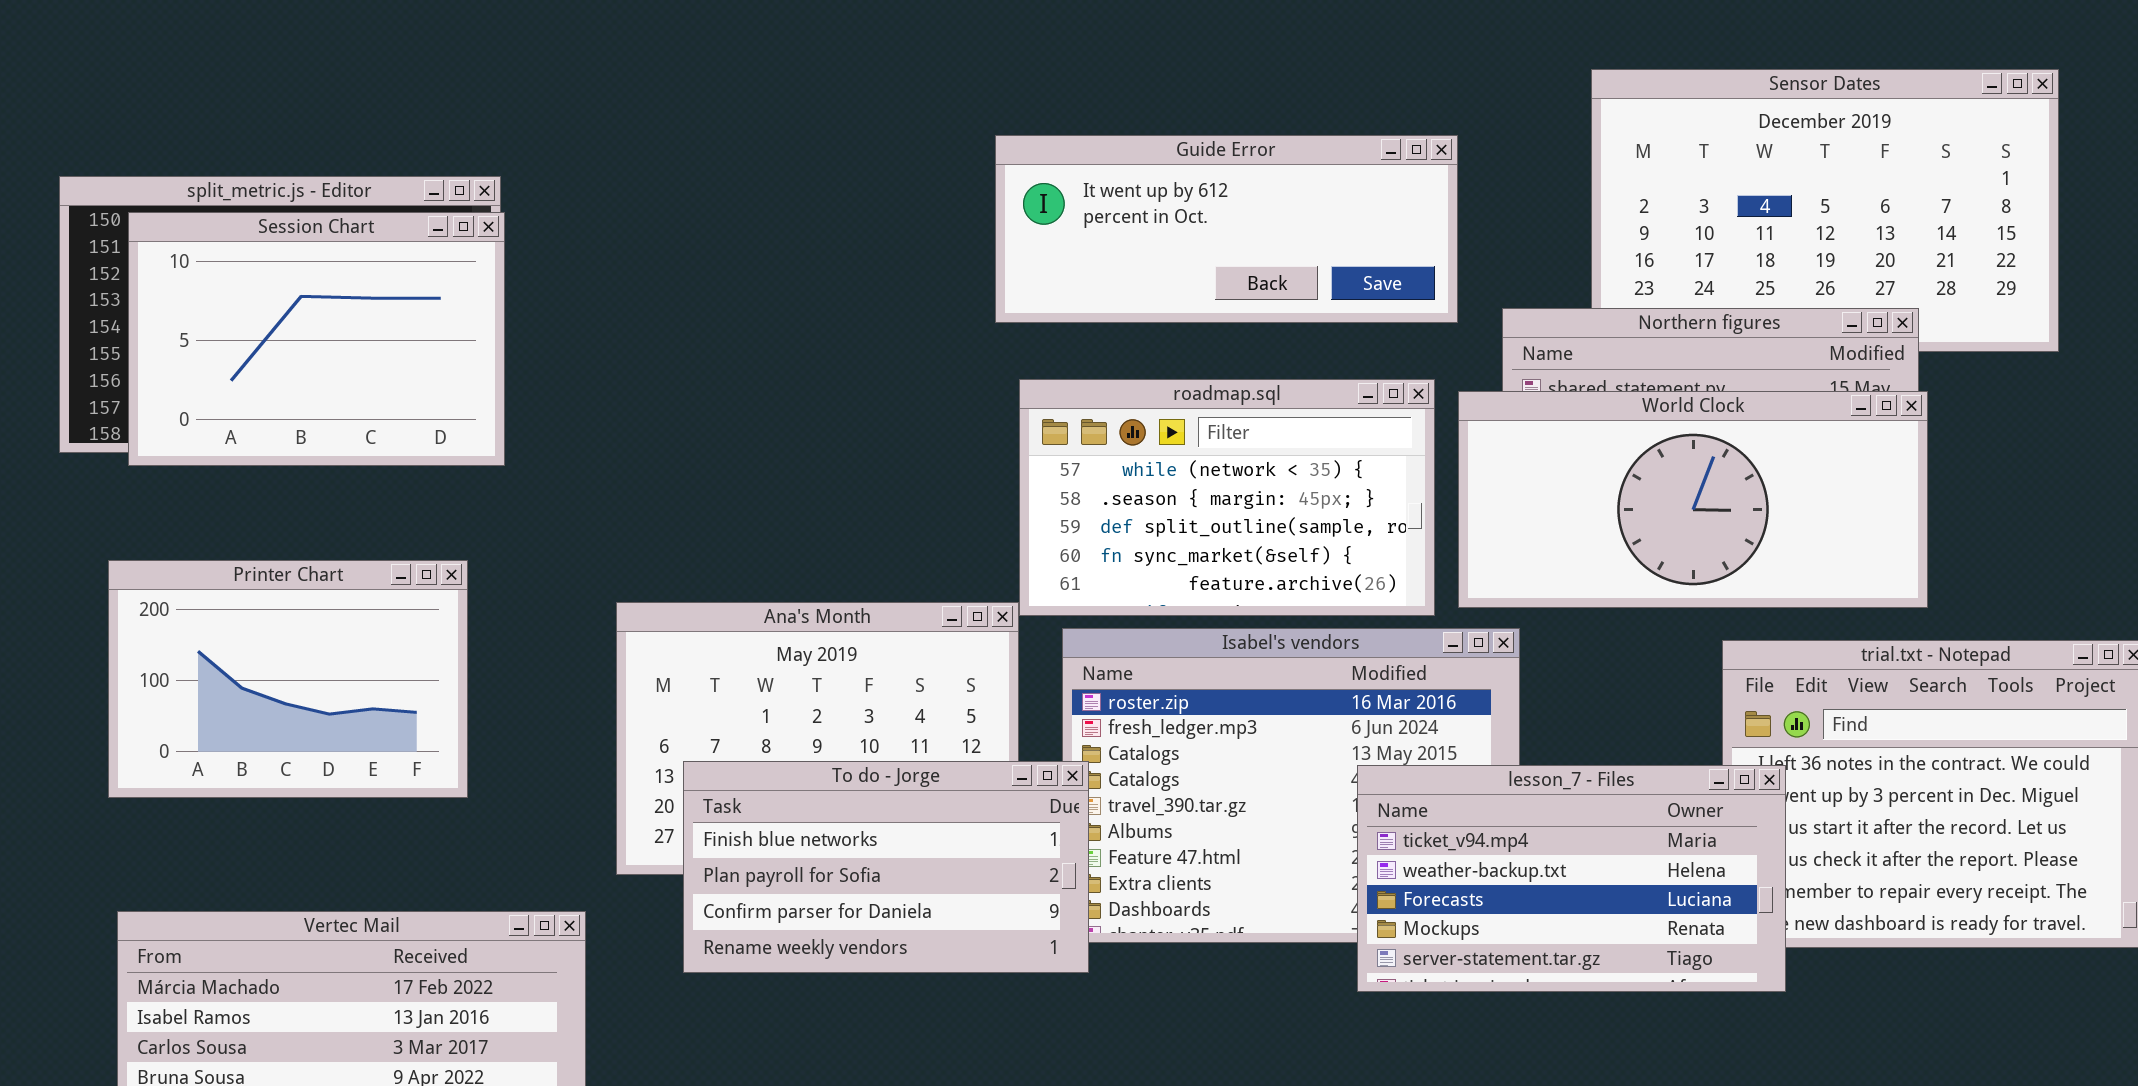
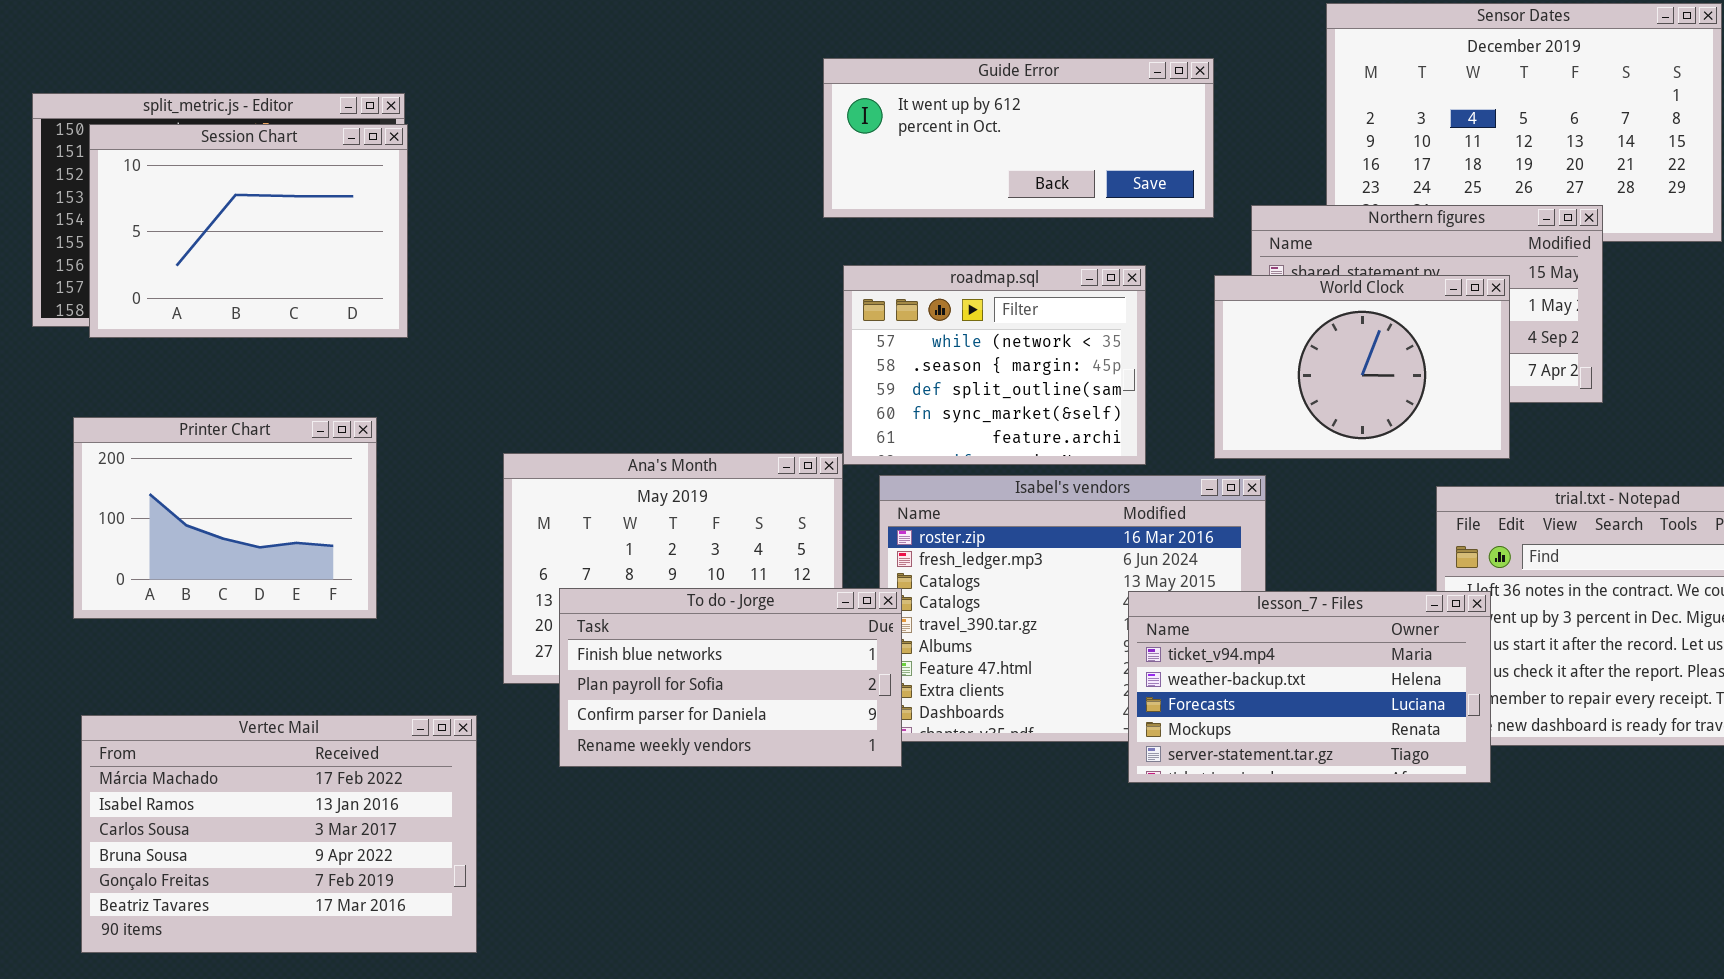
roadmap.sql: [1019,379,1435,616] -> [843,265,1146,465], resized
World Clock: [1458,391,1928,608] -> [1214,275,1510,459], resized

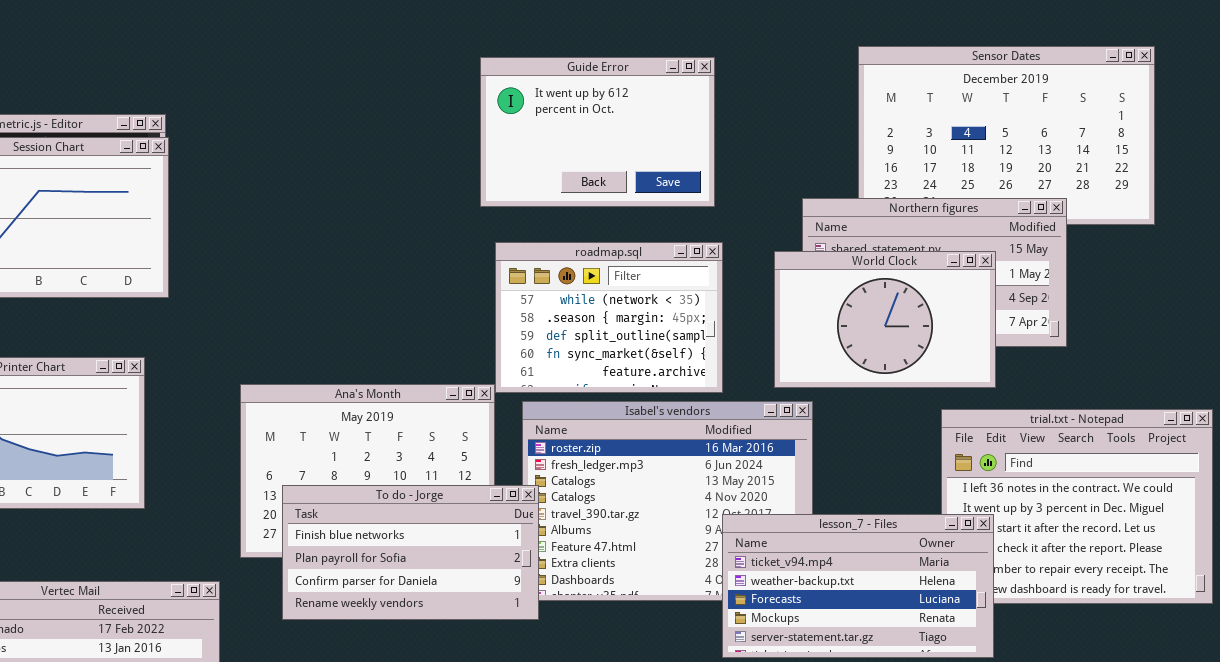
Guide Error: [823,58,1214,218] -> [480,57,715,207], resized
lesson_7 - Files: [1128,591,1491,783] -> [722,514,994,658], moved

